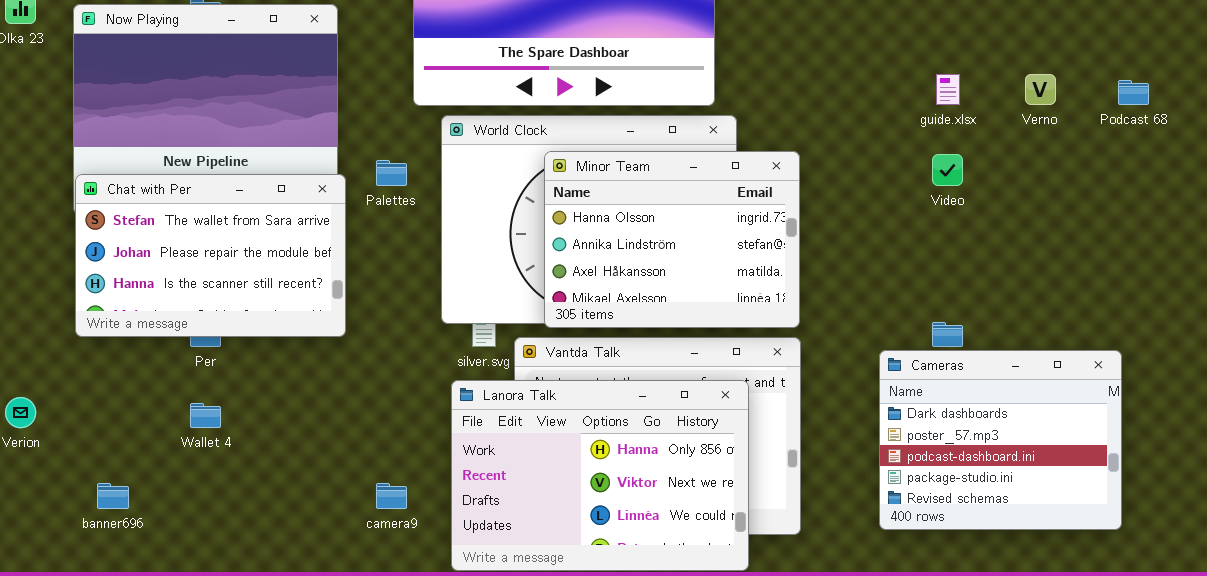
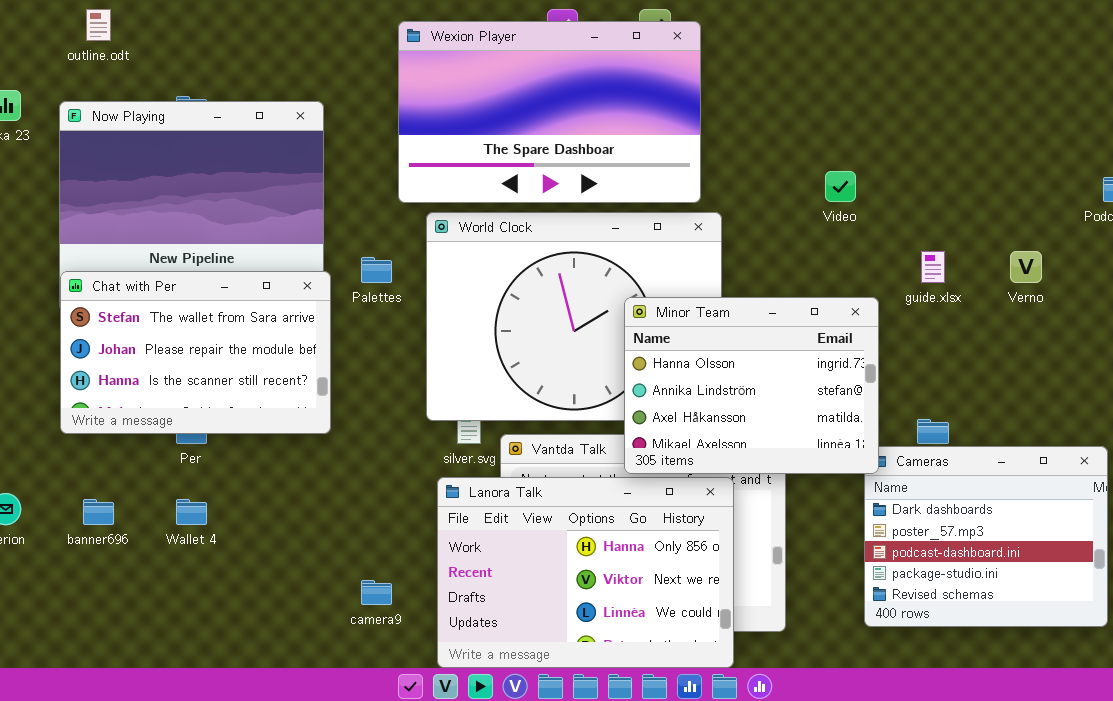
guide.xlsx: [936,74,960,105] -> [921,251,945,283], moved
Verno: [1025,74,1056,105] -> [1010,251,1042,283], moved
Minor Team: [544,151,800,328] -> [624,297,879,474], moved
Video: [932,154,963,186] -> [825,171,856,202], moved
banner696: [97,483,129,509] -> [83,499,114,525], moved

